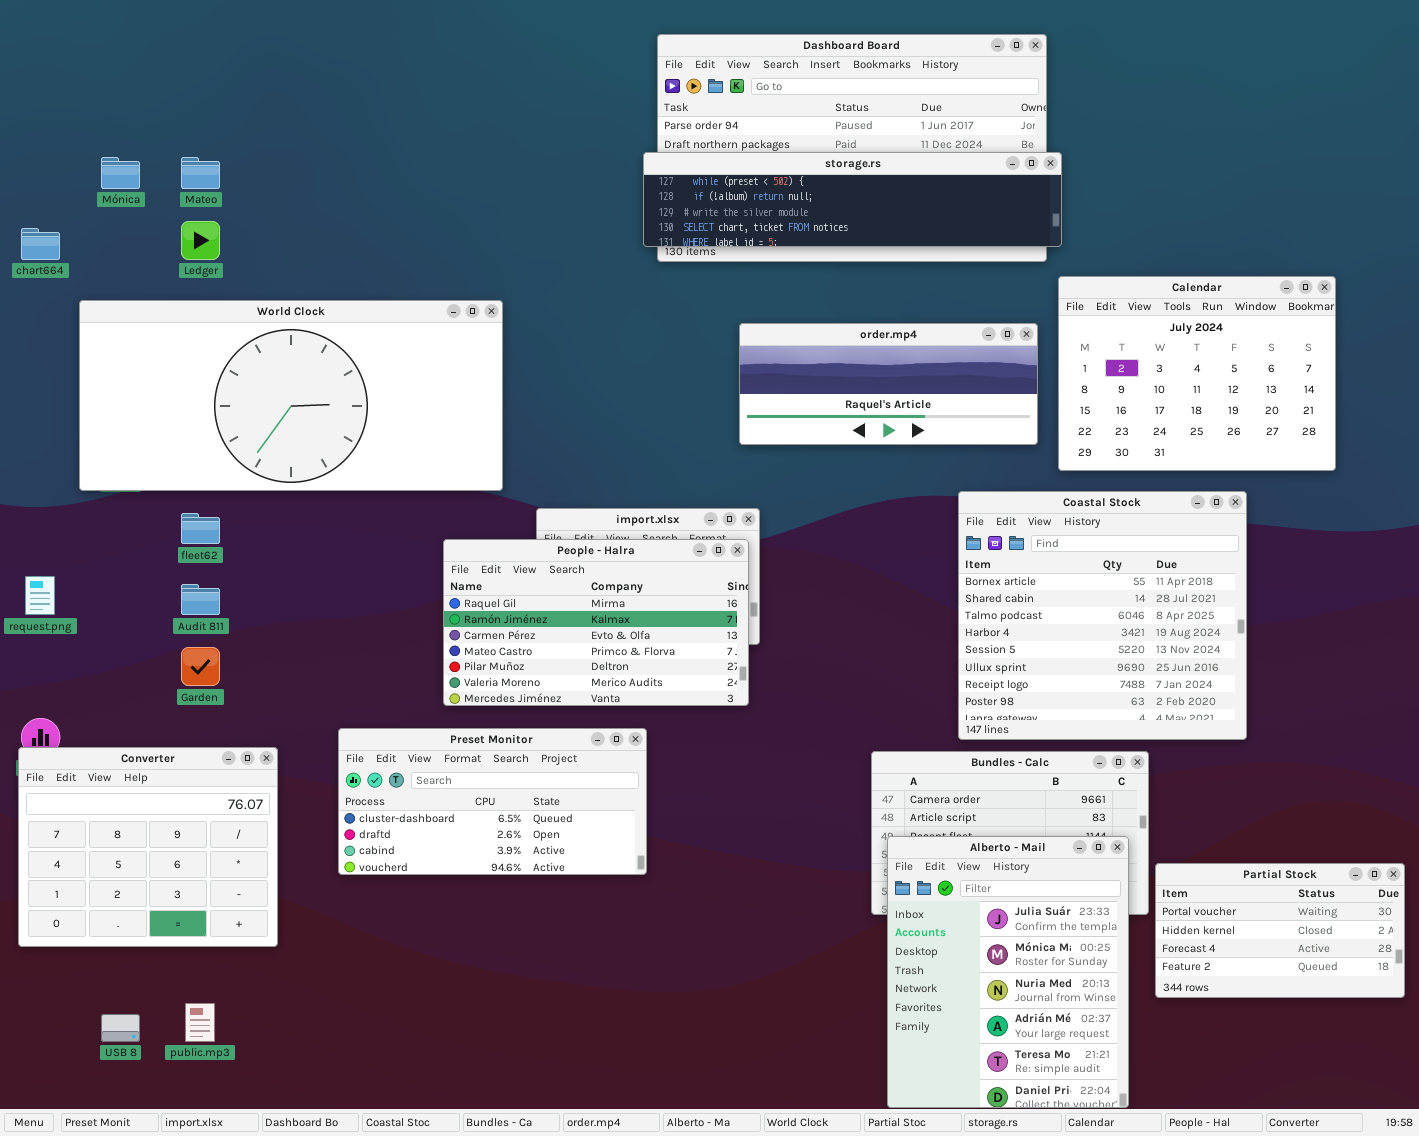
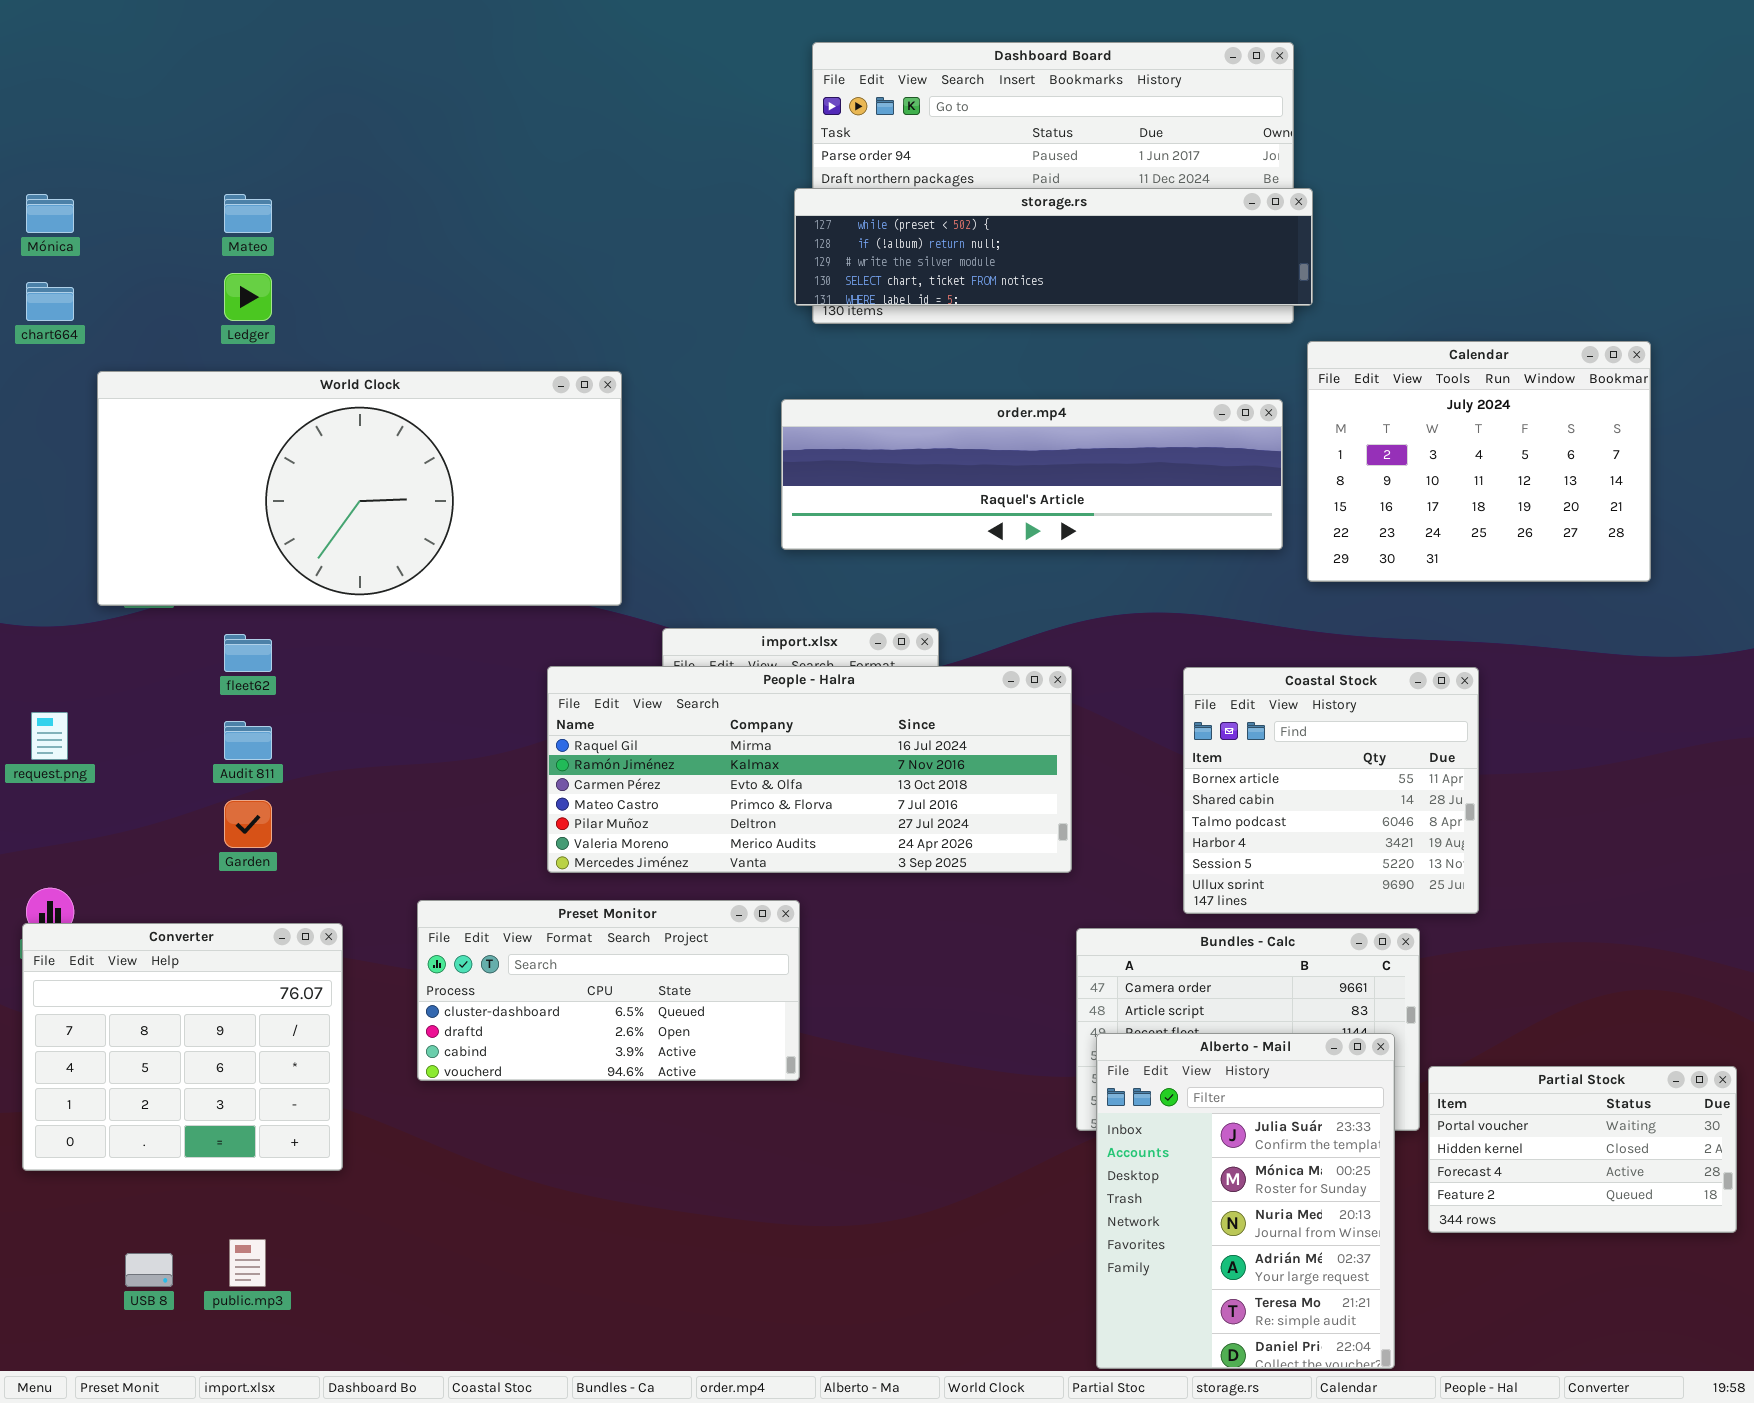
Mónica: [101,157,140,189] -> [26,194,74,233], moved
order.mp4: [739,323,1038,445] -> [781,399,1283,550], resized
Coastal Stock: [958,491,1247,740] -> [1183,667,1479,914], resized
People - Halra: [443,539,749,706] -> [547,666,1072,873], resized

